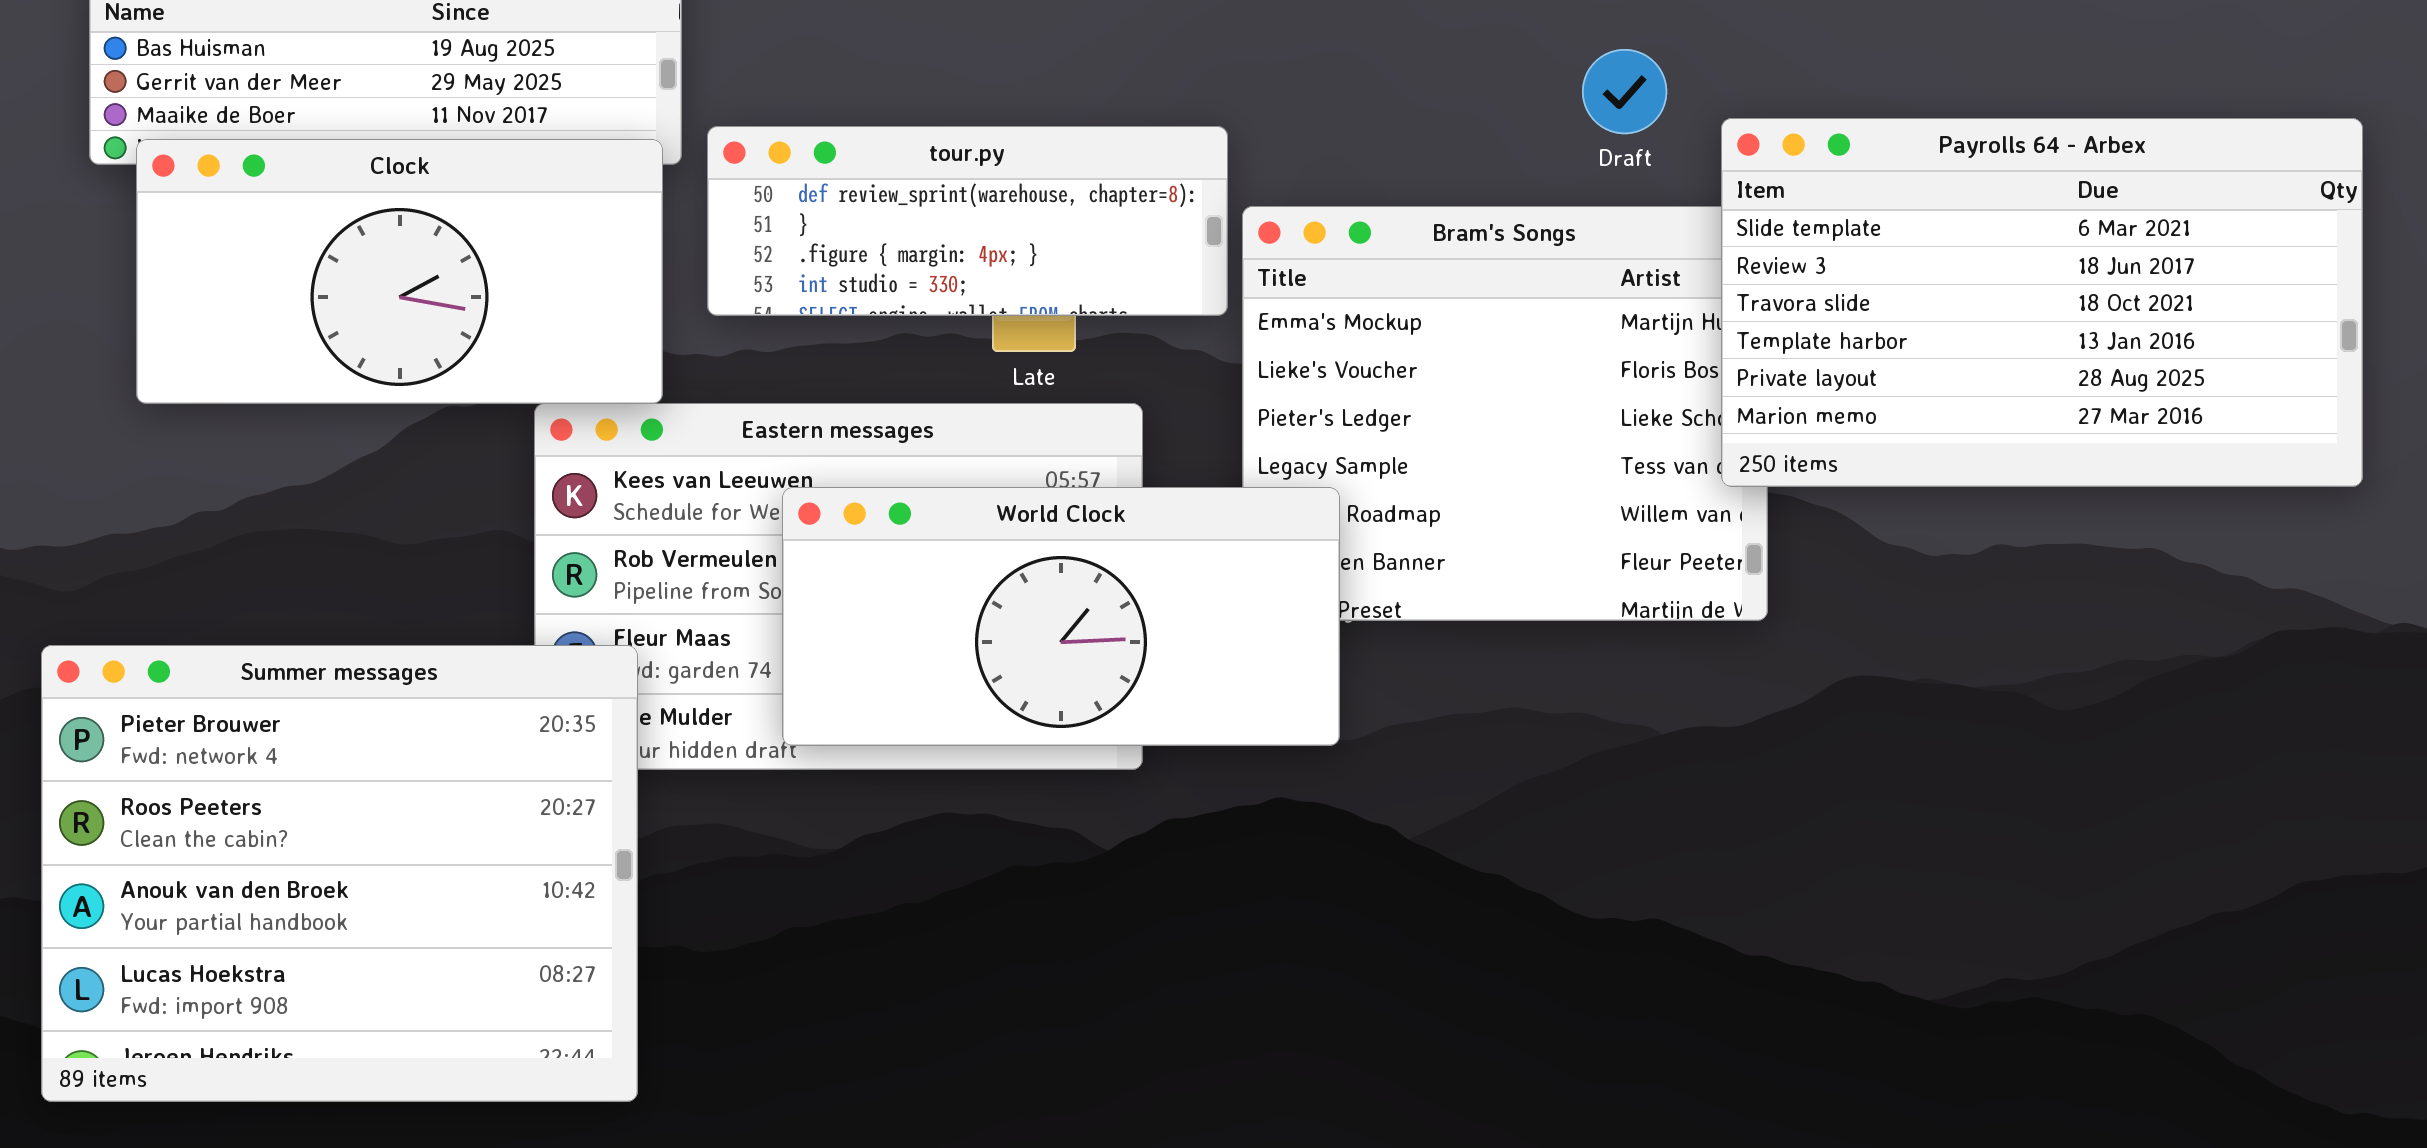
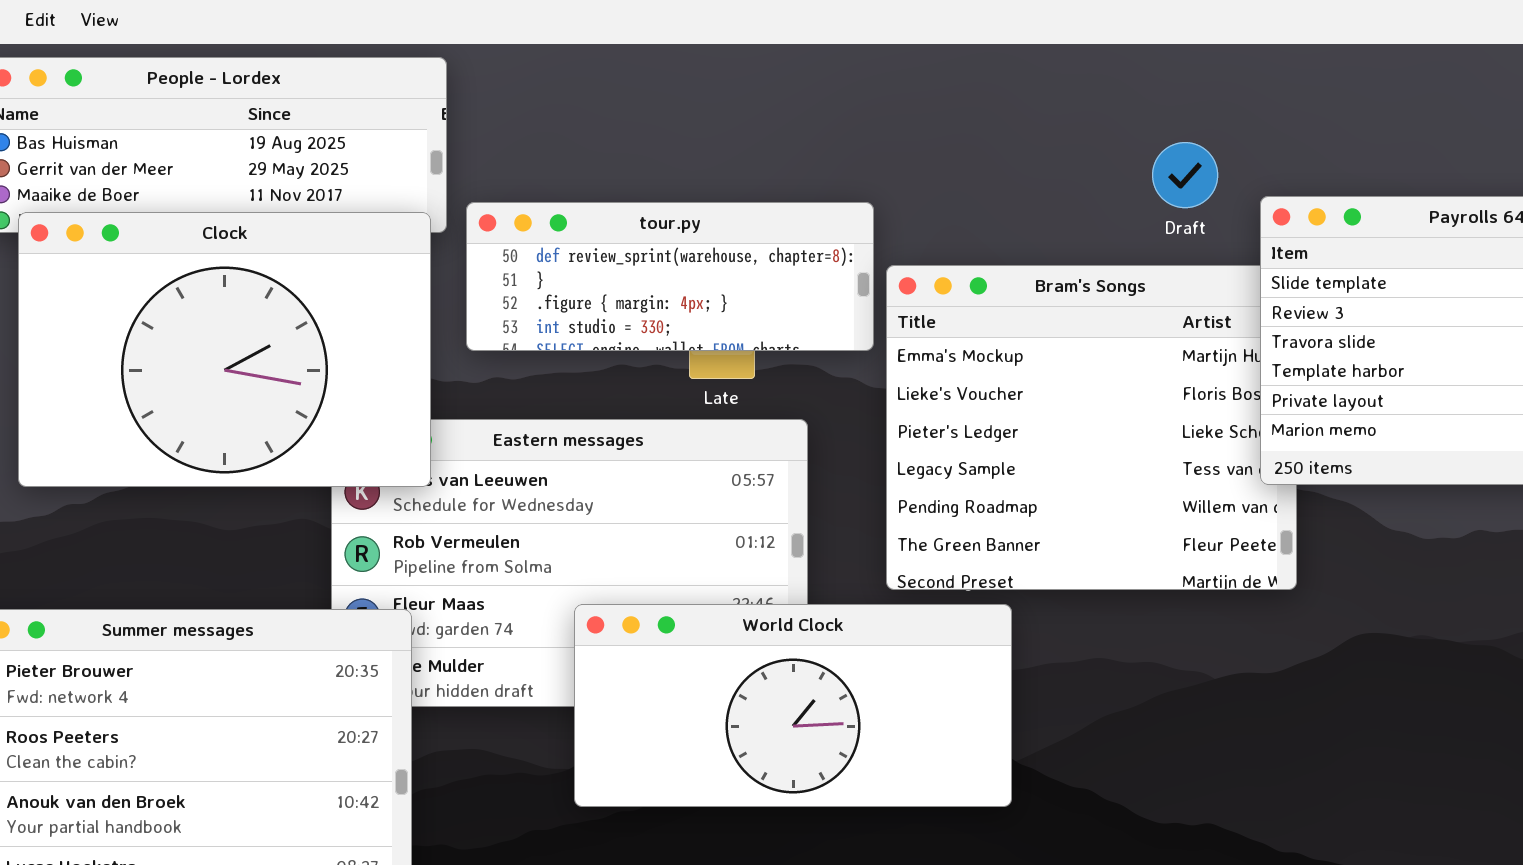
Clock: [136,139,663,404] -> [18,212,431,487], resized
World Clock: [782,487,1340,746] -> [574,604,1012,807], moved

